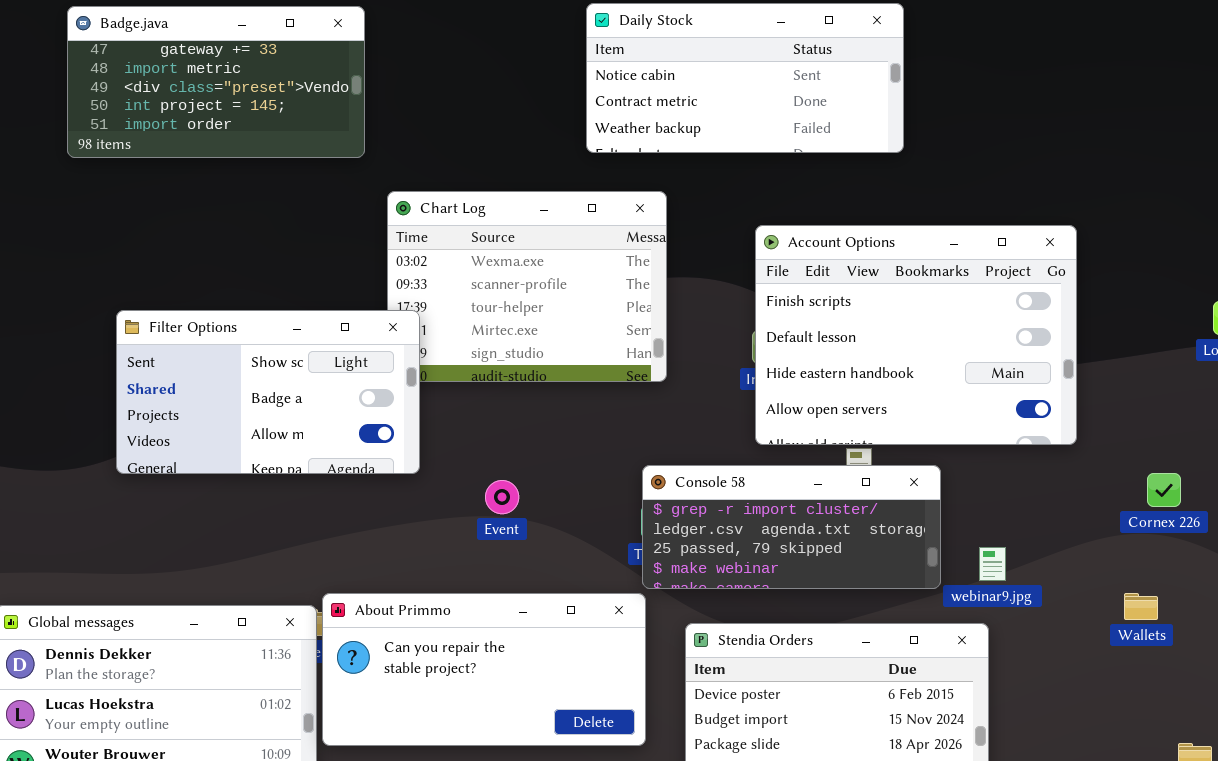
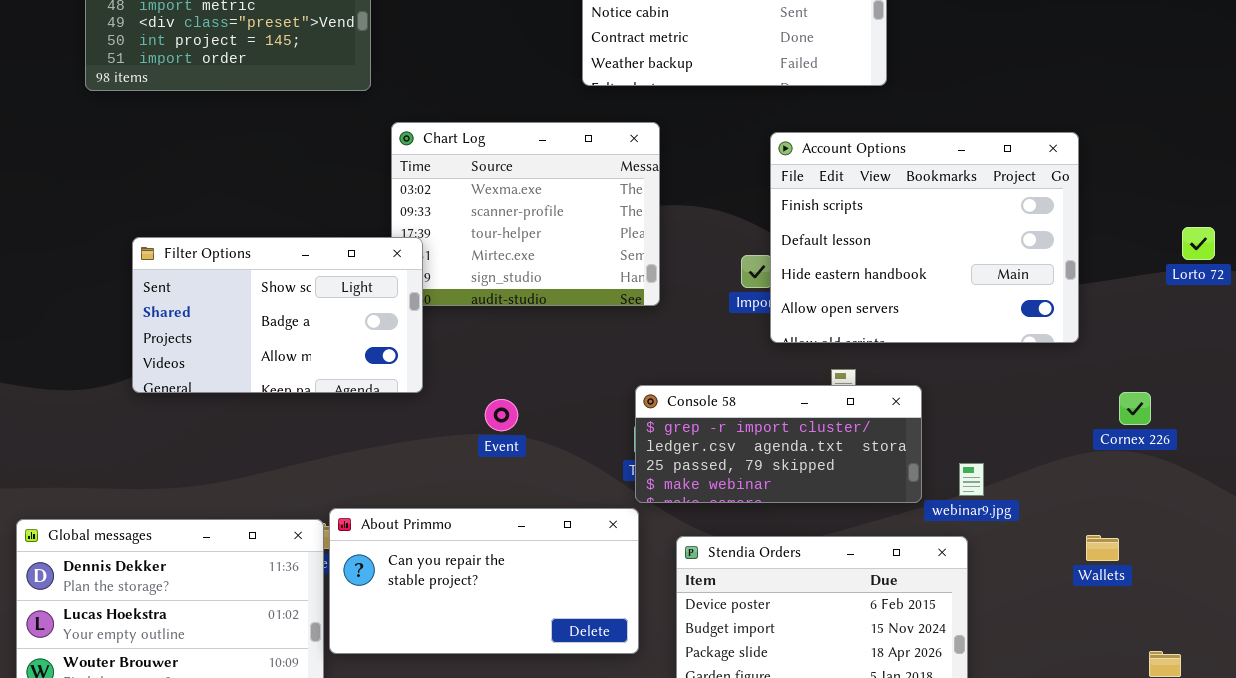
Account Options: [755,225,1077,445] -> [770,132,1079,343], moved
Wallets: [1124,593,1158,620] -> [1086,535,1119,561], moved

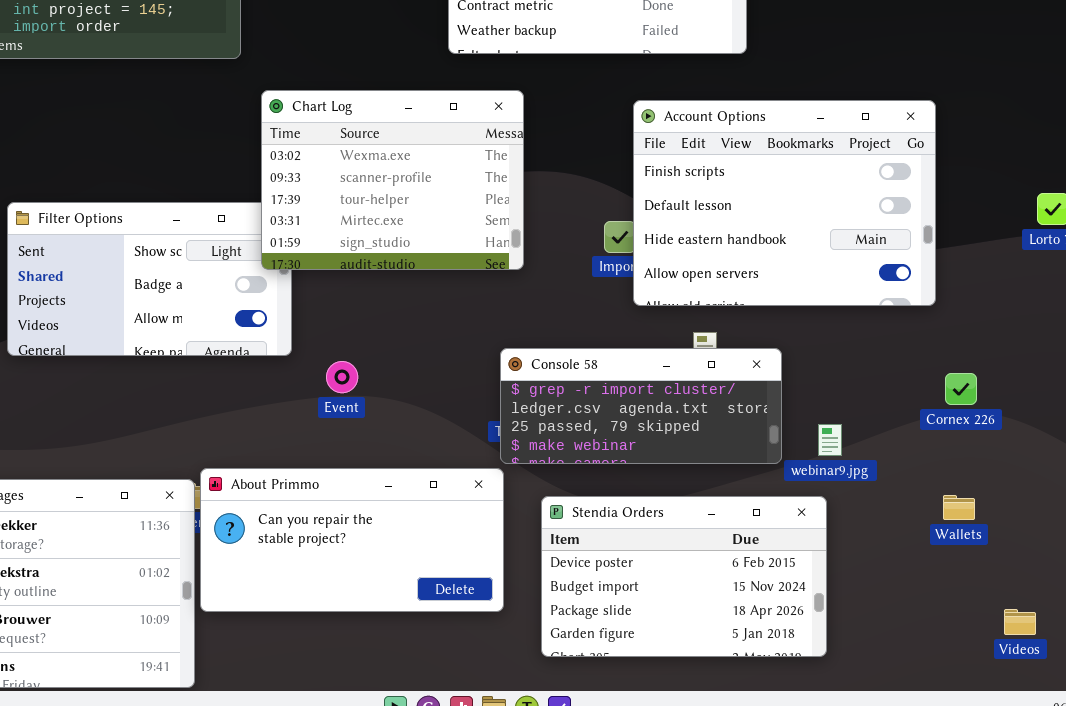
Chart Log: [391,122,660,306] -> [261,90,524,270], raised
Cornex 226: [1119,392,1151,425] -> [945,373,977,405], moved
Event: [485,399,518,431] -> [326,361,358,393], moved

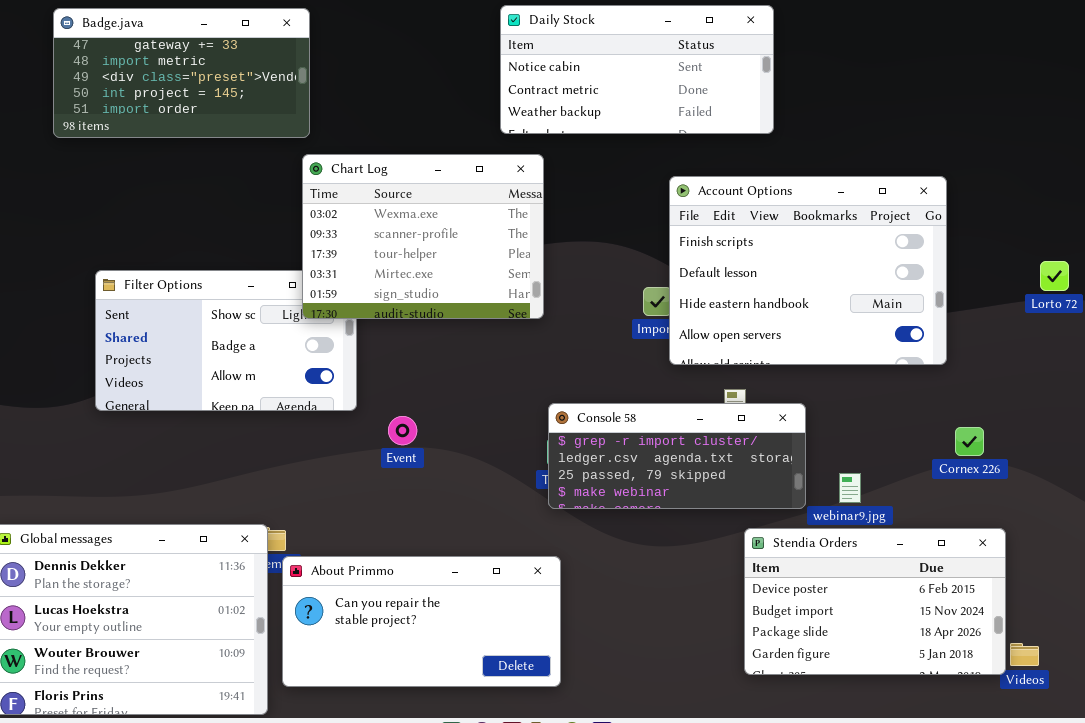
Chart Log: [261,90,524,270] -> [302,154,544,319], moved
About Primmo: [200,468,504,612] -> [282,556,561,687], moved
Stendia Orders: [541,496,827,657] -> [744,528,1006,675], moved

